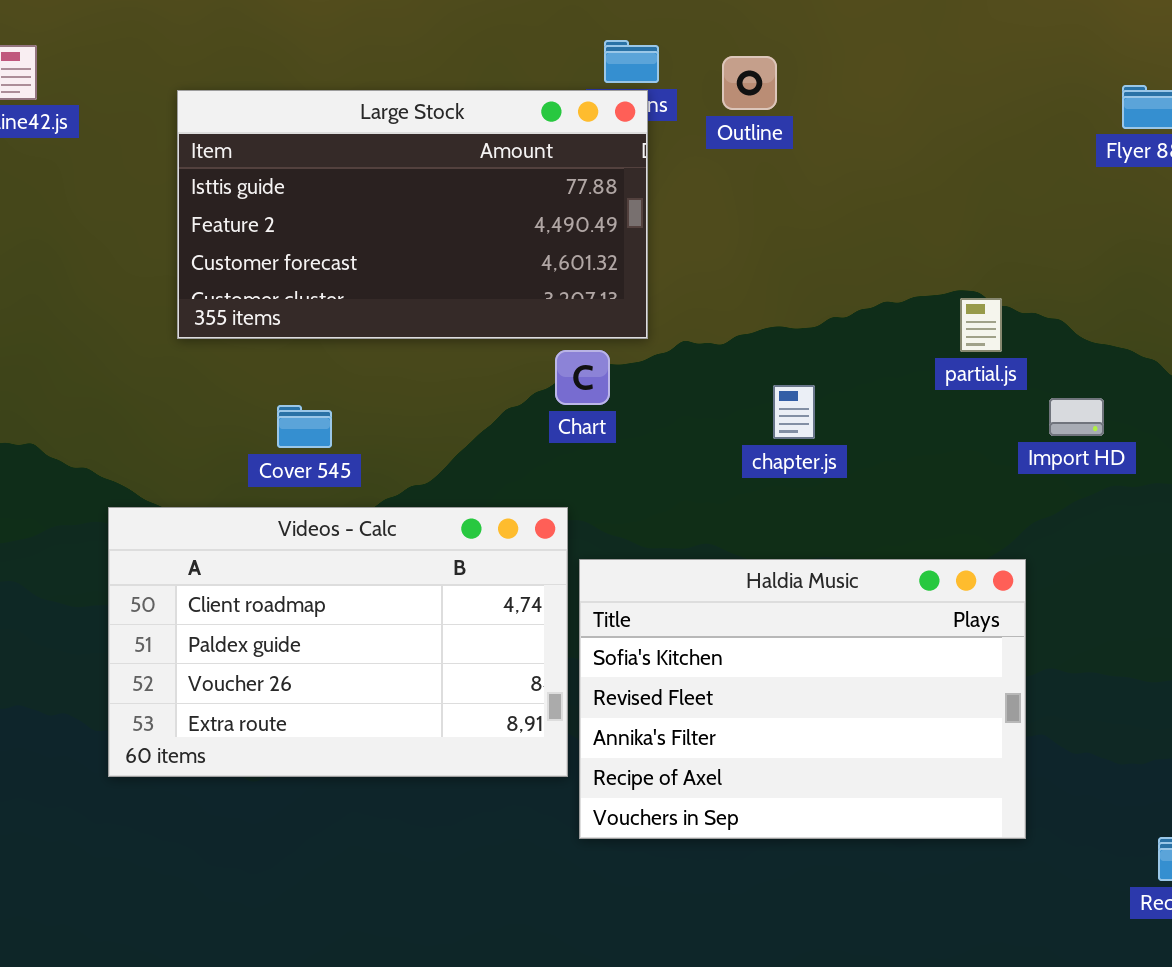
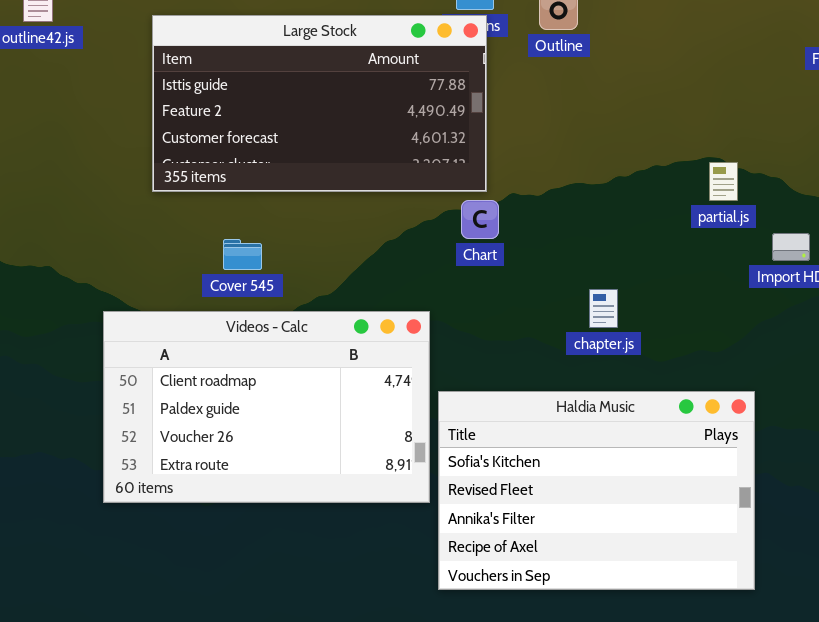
Chart: [555,350,610,405] -> [461,200,499,239], moved
chapter.js: [773,385,815,439] -> [589,289,618,328], moved
Haldia Music: [579,559,1026,839] -> [438,391,755,590], moved

